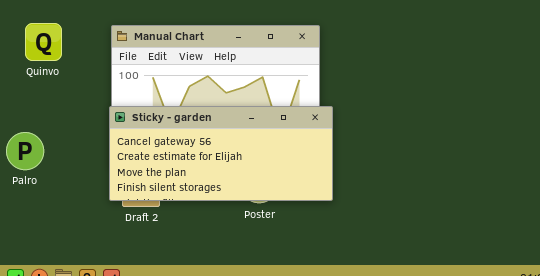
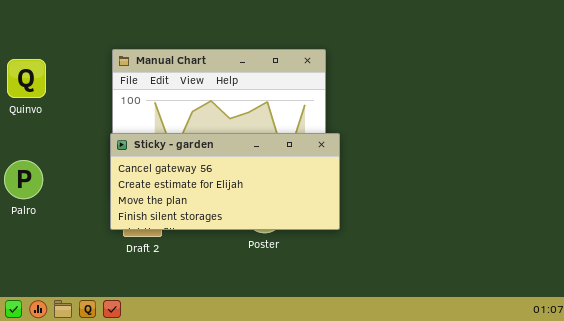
Quinvo: [25,23,62,61] -> [7,59,46,98], moved

